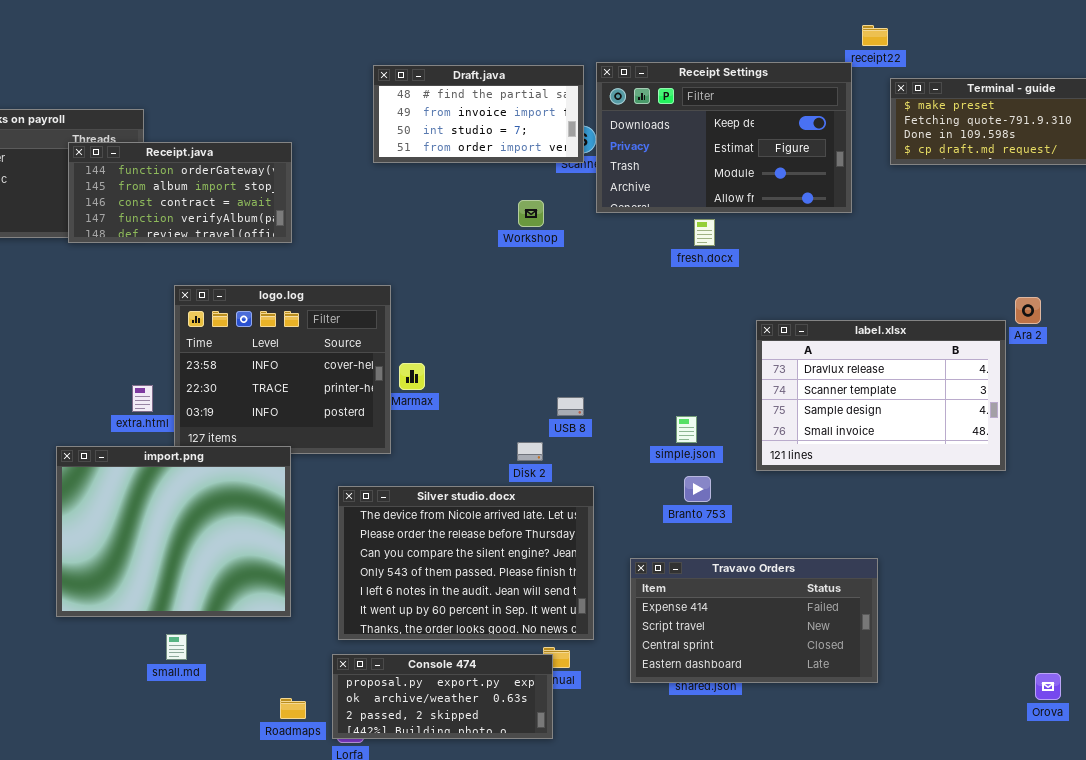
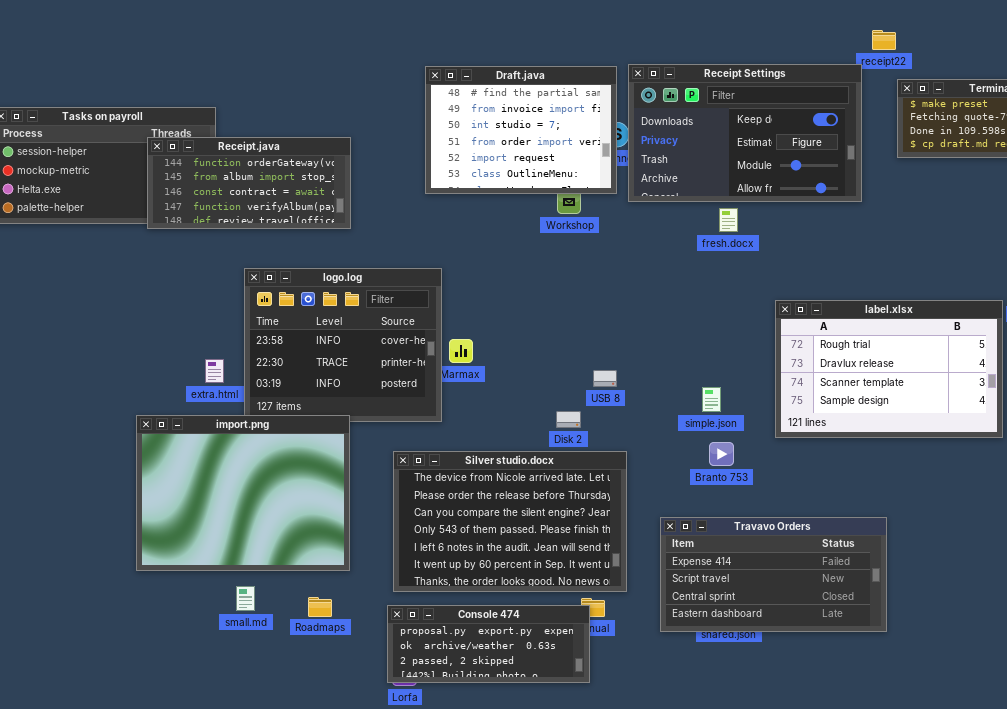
Draft.java: [373,65,584,163] -> [425,66,617,194], resized
label.xlsx: [756,320,1006,471] -> [775,300,1003,438], scrolled up 1 row
Roadmaps: [280,698,306,719] -> [308,597,332,617], moved

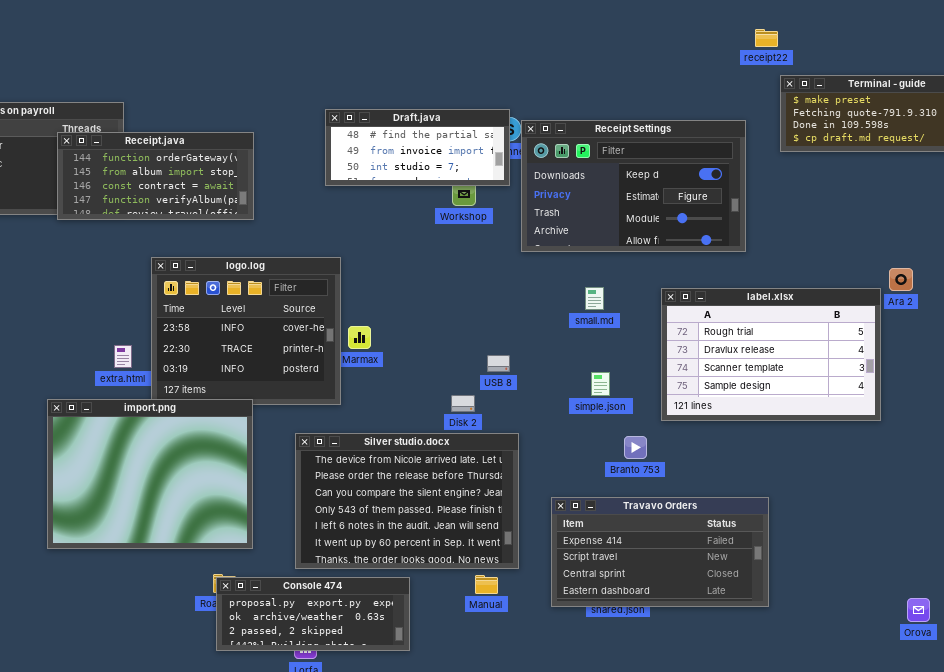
Receipt Settings: [628,64,862,202] -> [521,120,746,252], moved
Draft.java: [425,66,617,194] -> [325,109,510,186], resized
Branto 753: [709,442,734,466] -> [624,436,647,459], moved
small.md: [236,586,255,611] -> [585,287,604,310], moved
Console 474: [387,605,590,683] -> [216,577,410,651], moved

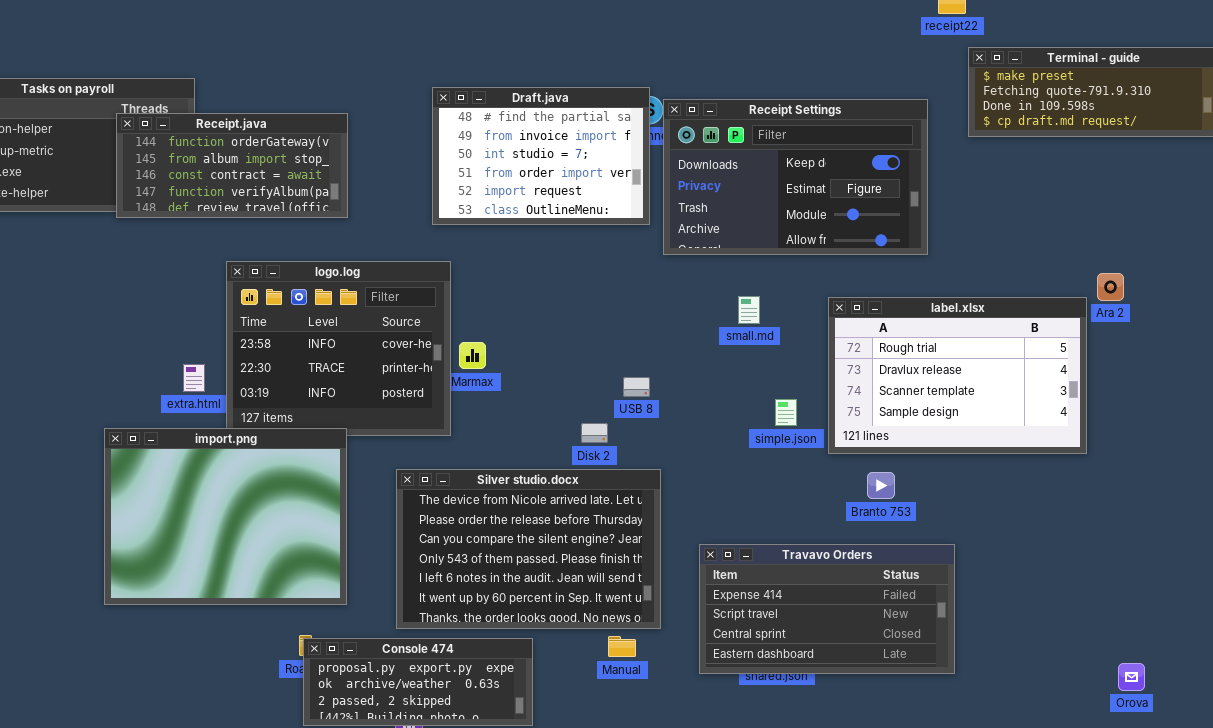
Draft.java: [325,109,510,186] -> [432,87,650,225], resized
simple.json: [591,372,610,396] -> [775,399,797,426], moved
Branto 753: [624,436,647,459] -> [867,472,895,499], moved

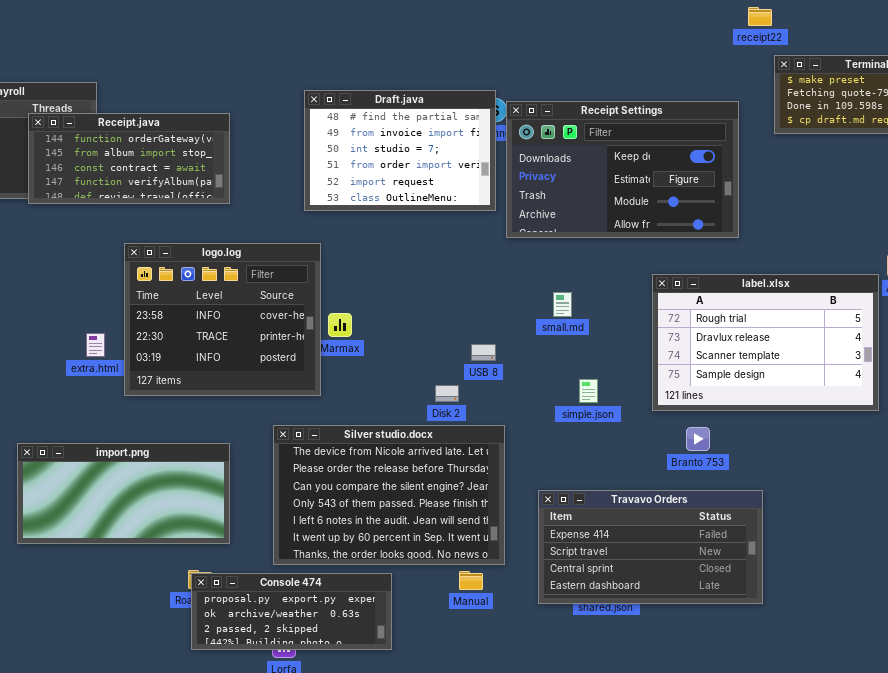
small.md: [738,296,760,324] -> [553,292,572,317], moved
simple.json: [775,399,797,426] -> [579,379,598,403], moved
import.png: [104,428,347,605] -> [17,443,230,544], resized

